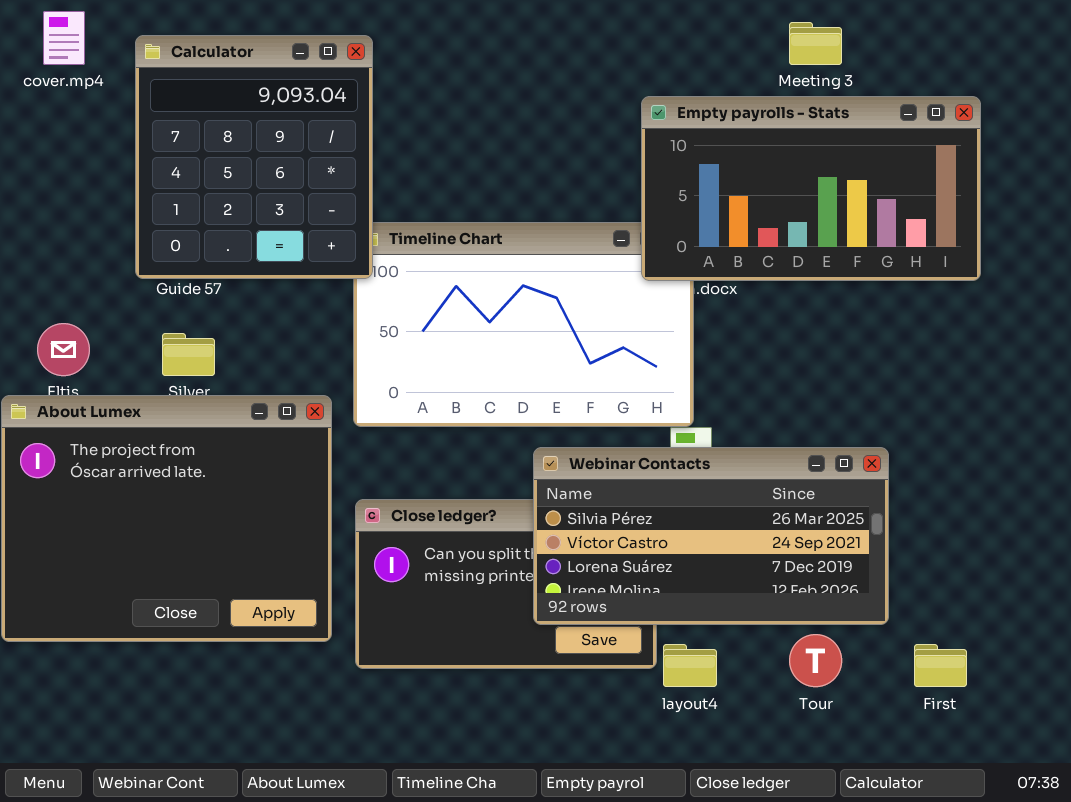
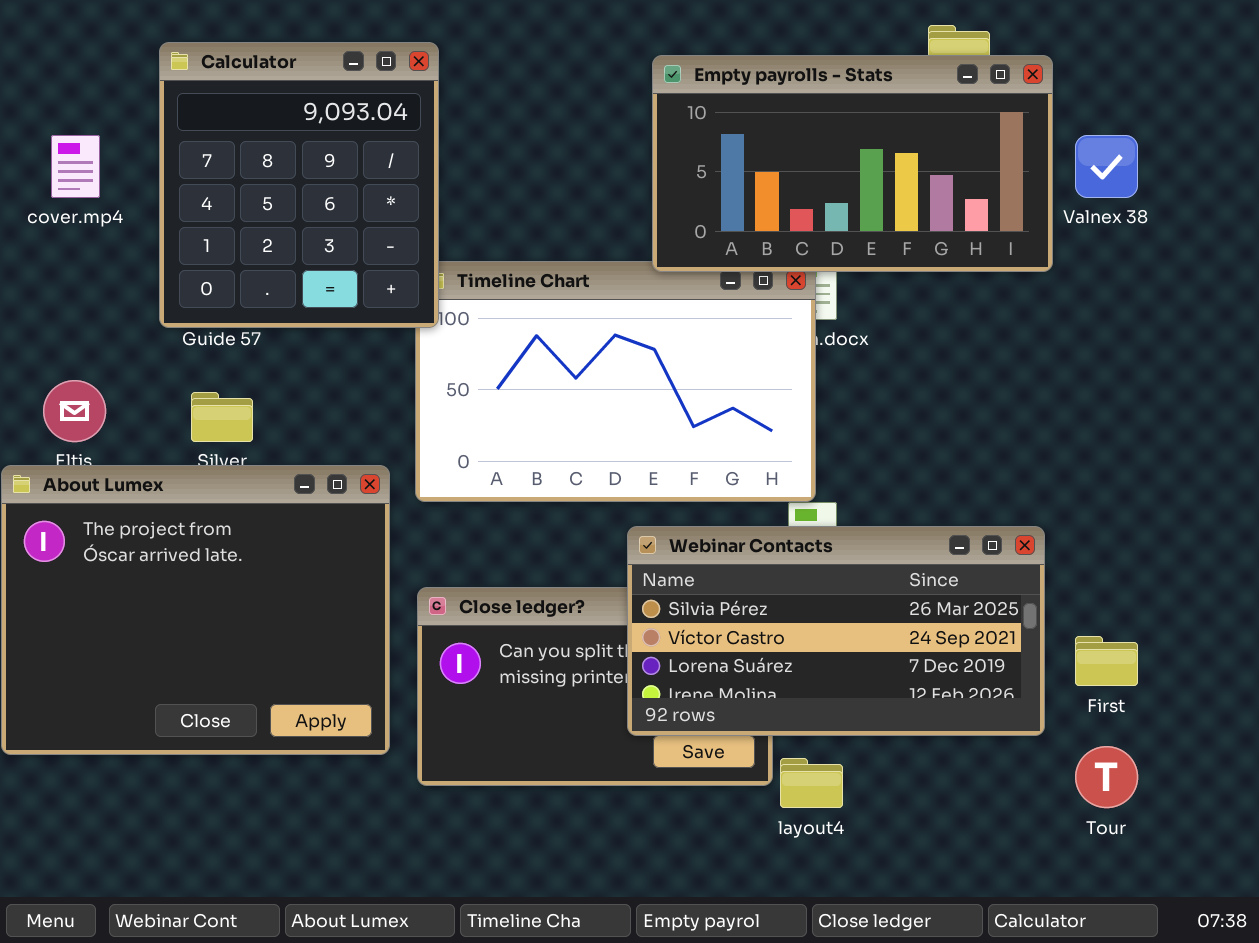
cover.mp4: [43,11,85,65] -> [51,135,100,198], moved
Empty payrolls - Stats: [641,96,981,281] -> [652,55,1053,272], moved
Tour: [789,634,842,687] -> [1075,746,1138,808], moved
First: [914,644,967,687] -> [1075,636,1138,686], moved

